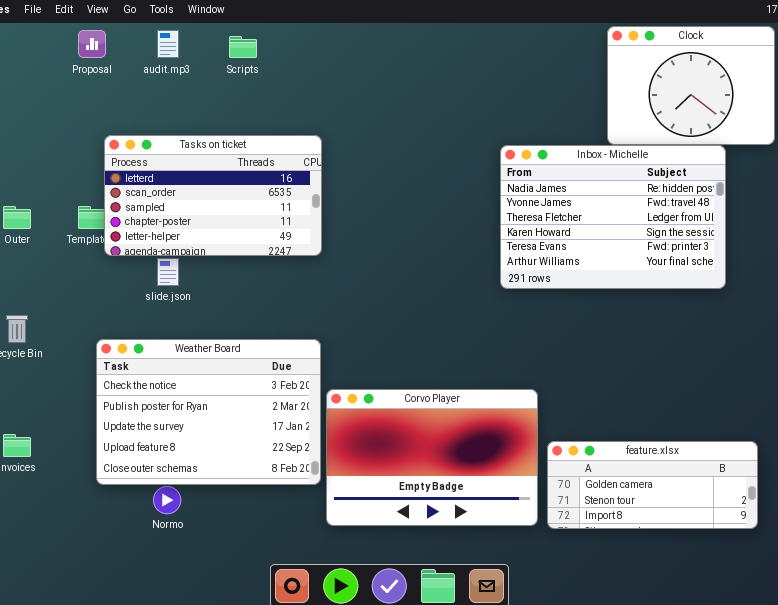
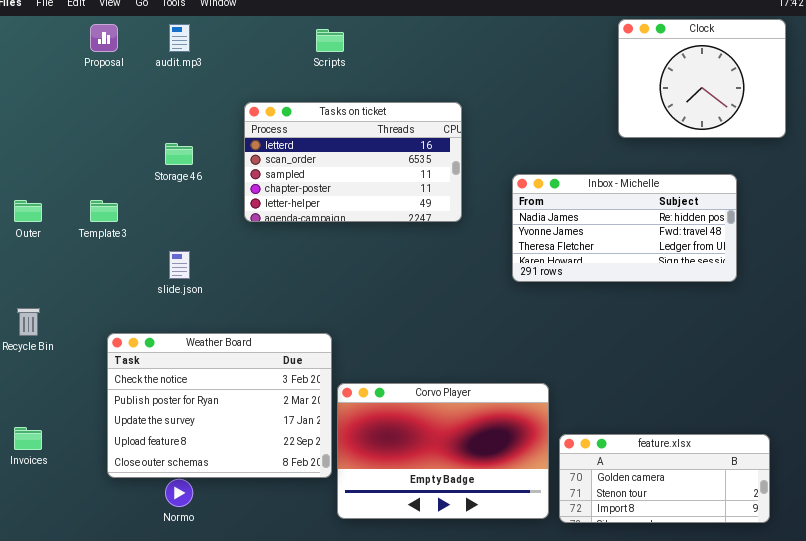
Scripts: [229,36,257,58] -> [316,29,344,52], moved
Tasks on ticket: [104,135,322,256] -> [244,102,462,222], moved
Inbox - Michelle: [500,145,726,289] -> [512,174,737,282], resized

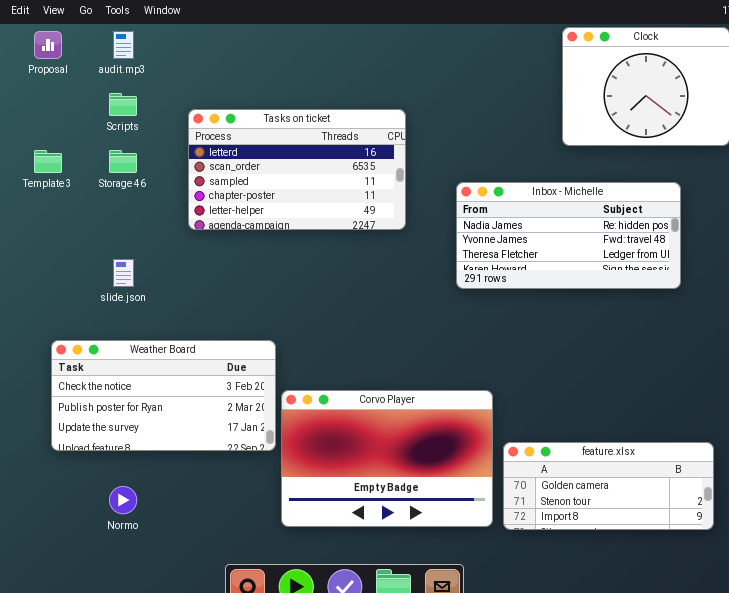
Scripts: [316,29,344,52] -> [109,93,137,116], moved
Template 3: [90,200,118,222] -> [34,150,62,173], moved
Weather Board: [107,333,332,478] -> [51,340,276,451], resized

